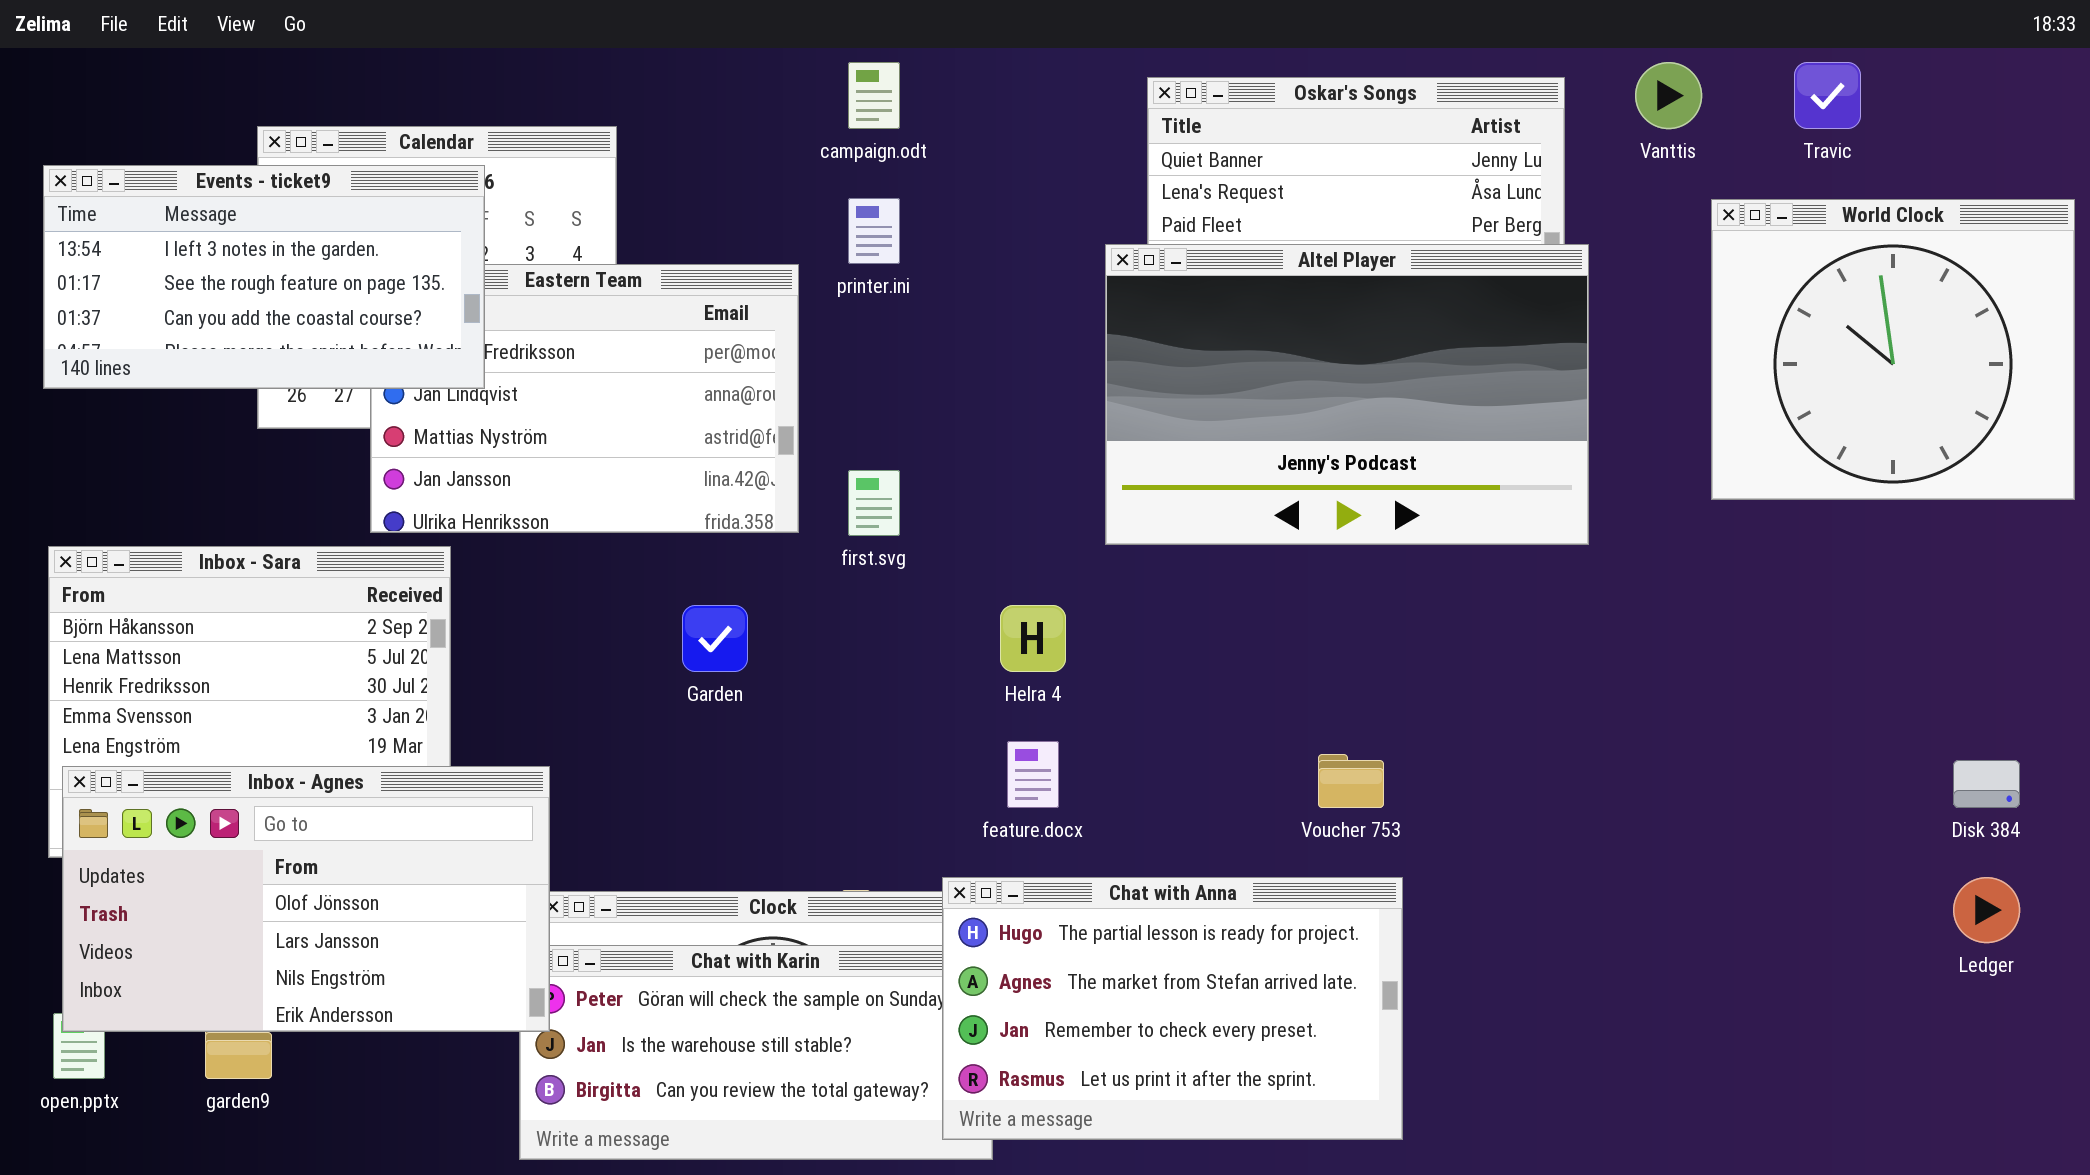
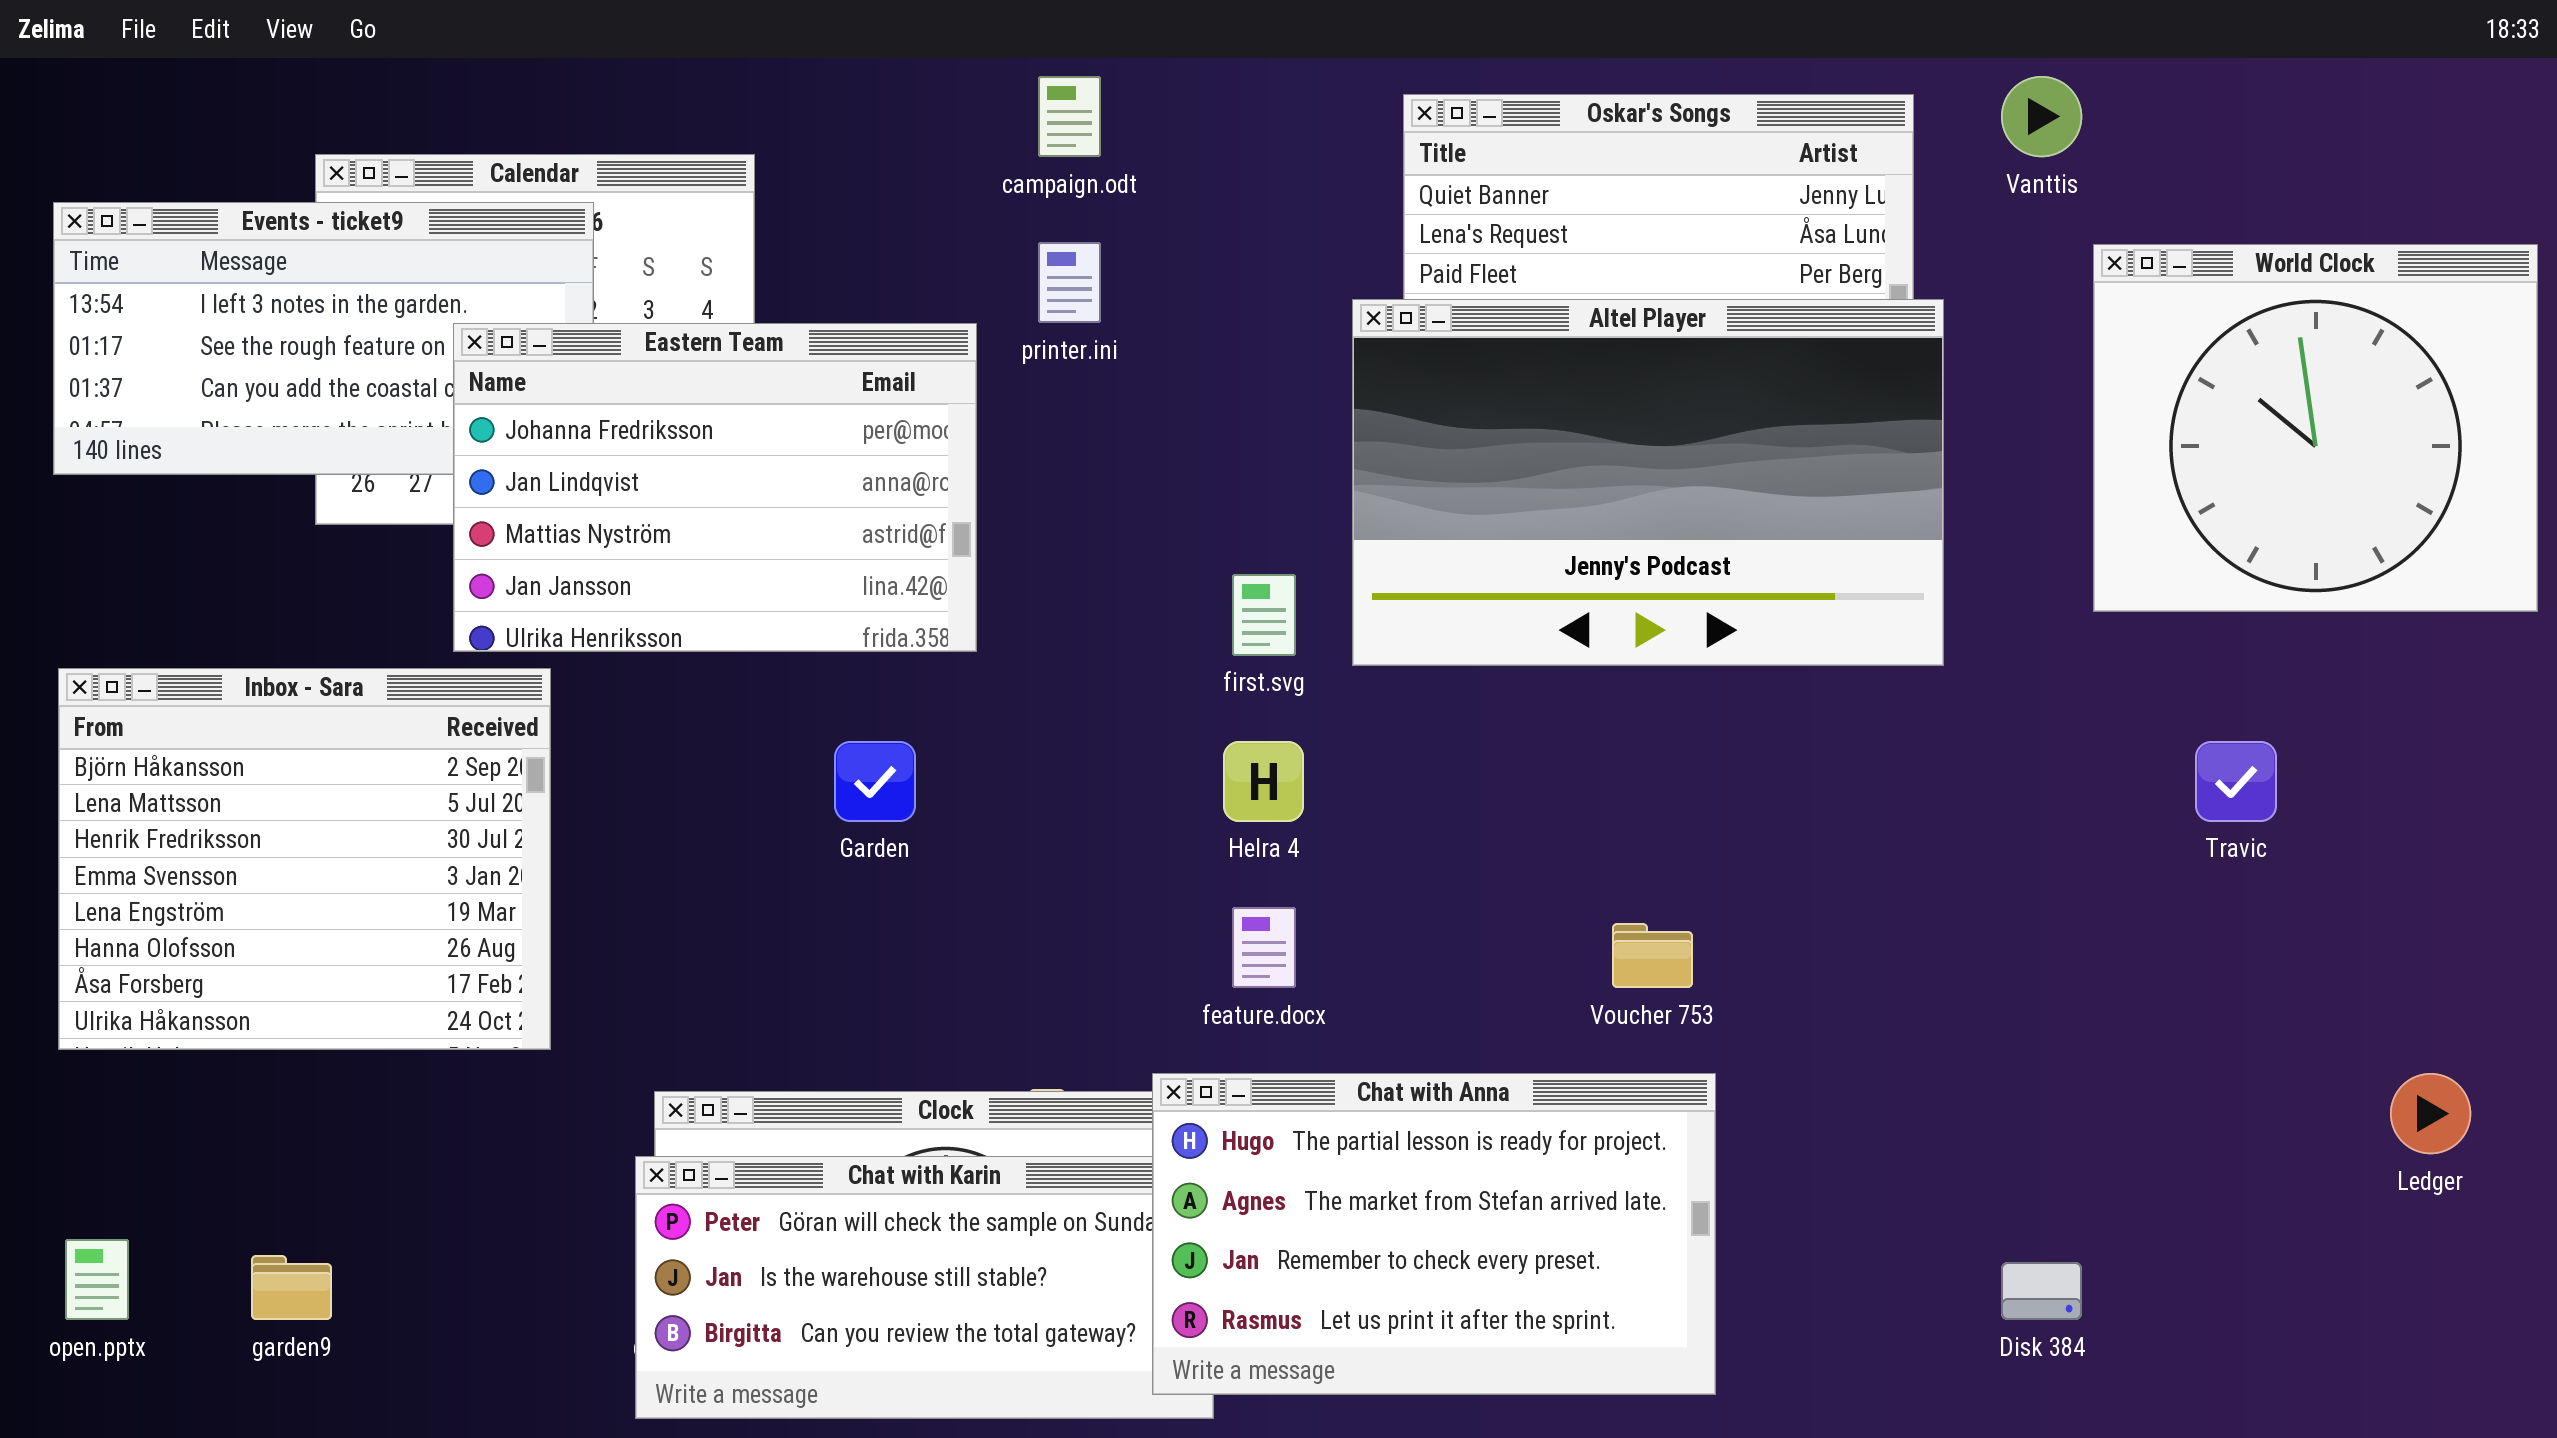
Travic: [1794,62,1861,129] -> [2195,741,2277,822], moved
Eastern Team: [370,264,799,533] -> [453,323,977,652], raised
first.svg: [848,470,900,536] -> [1232,574,1296,656], moved
Disk 384: [1953,760,2020,808] -> [2001,1262,2082,1320], moved
Inbox - Agnes: [62,766,550,1032] -> none, closed

